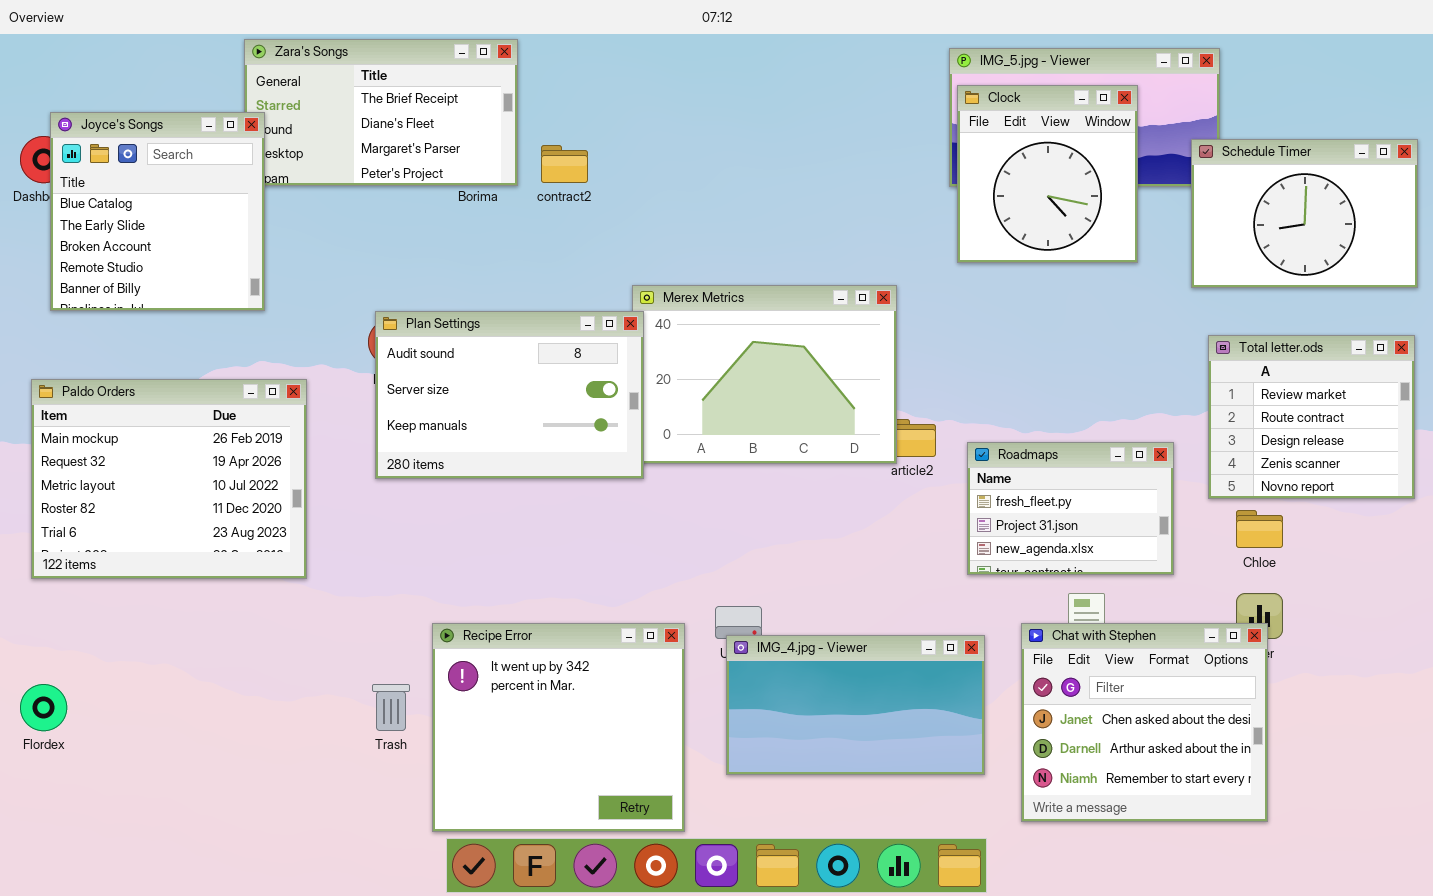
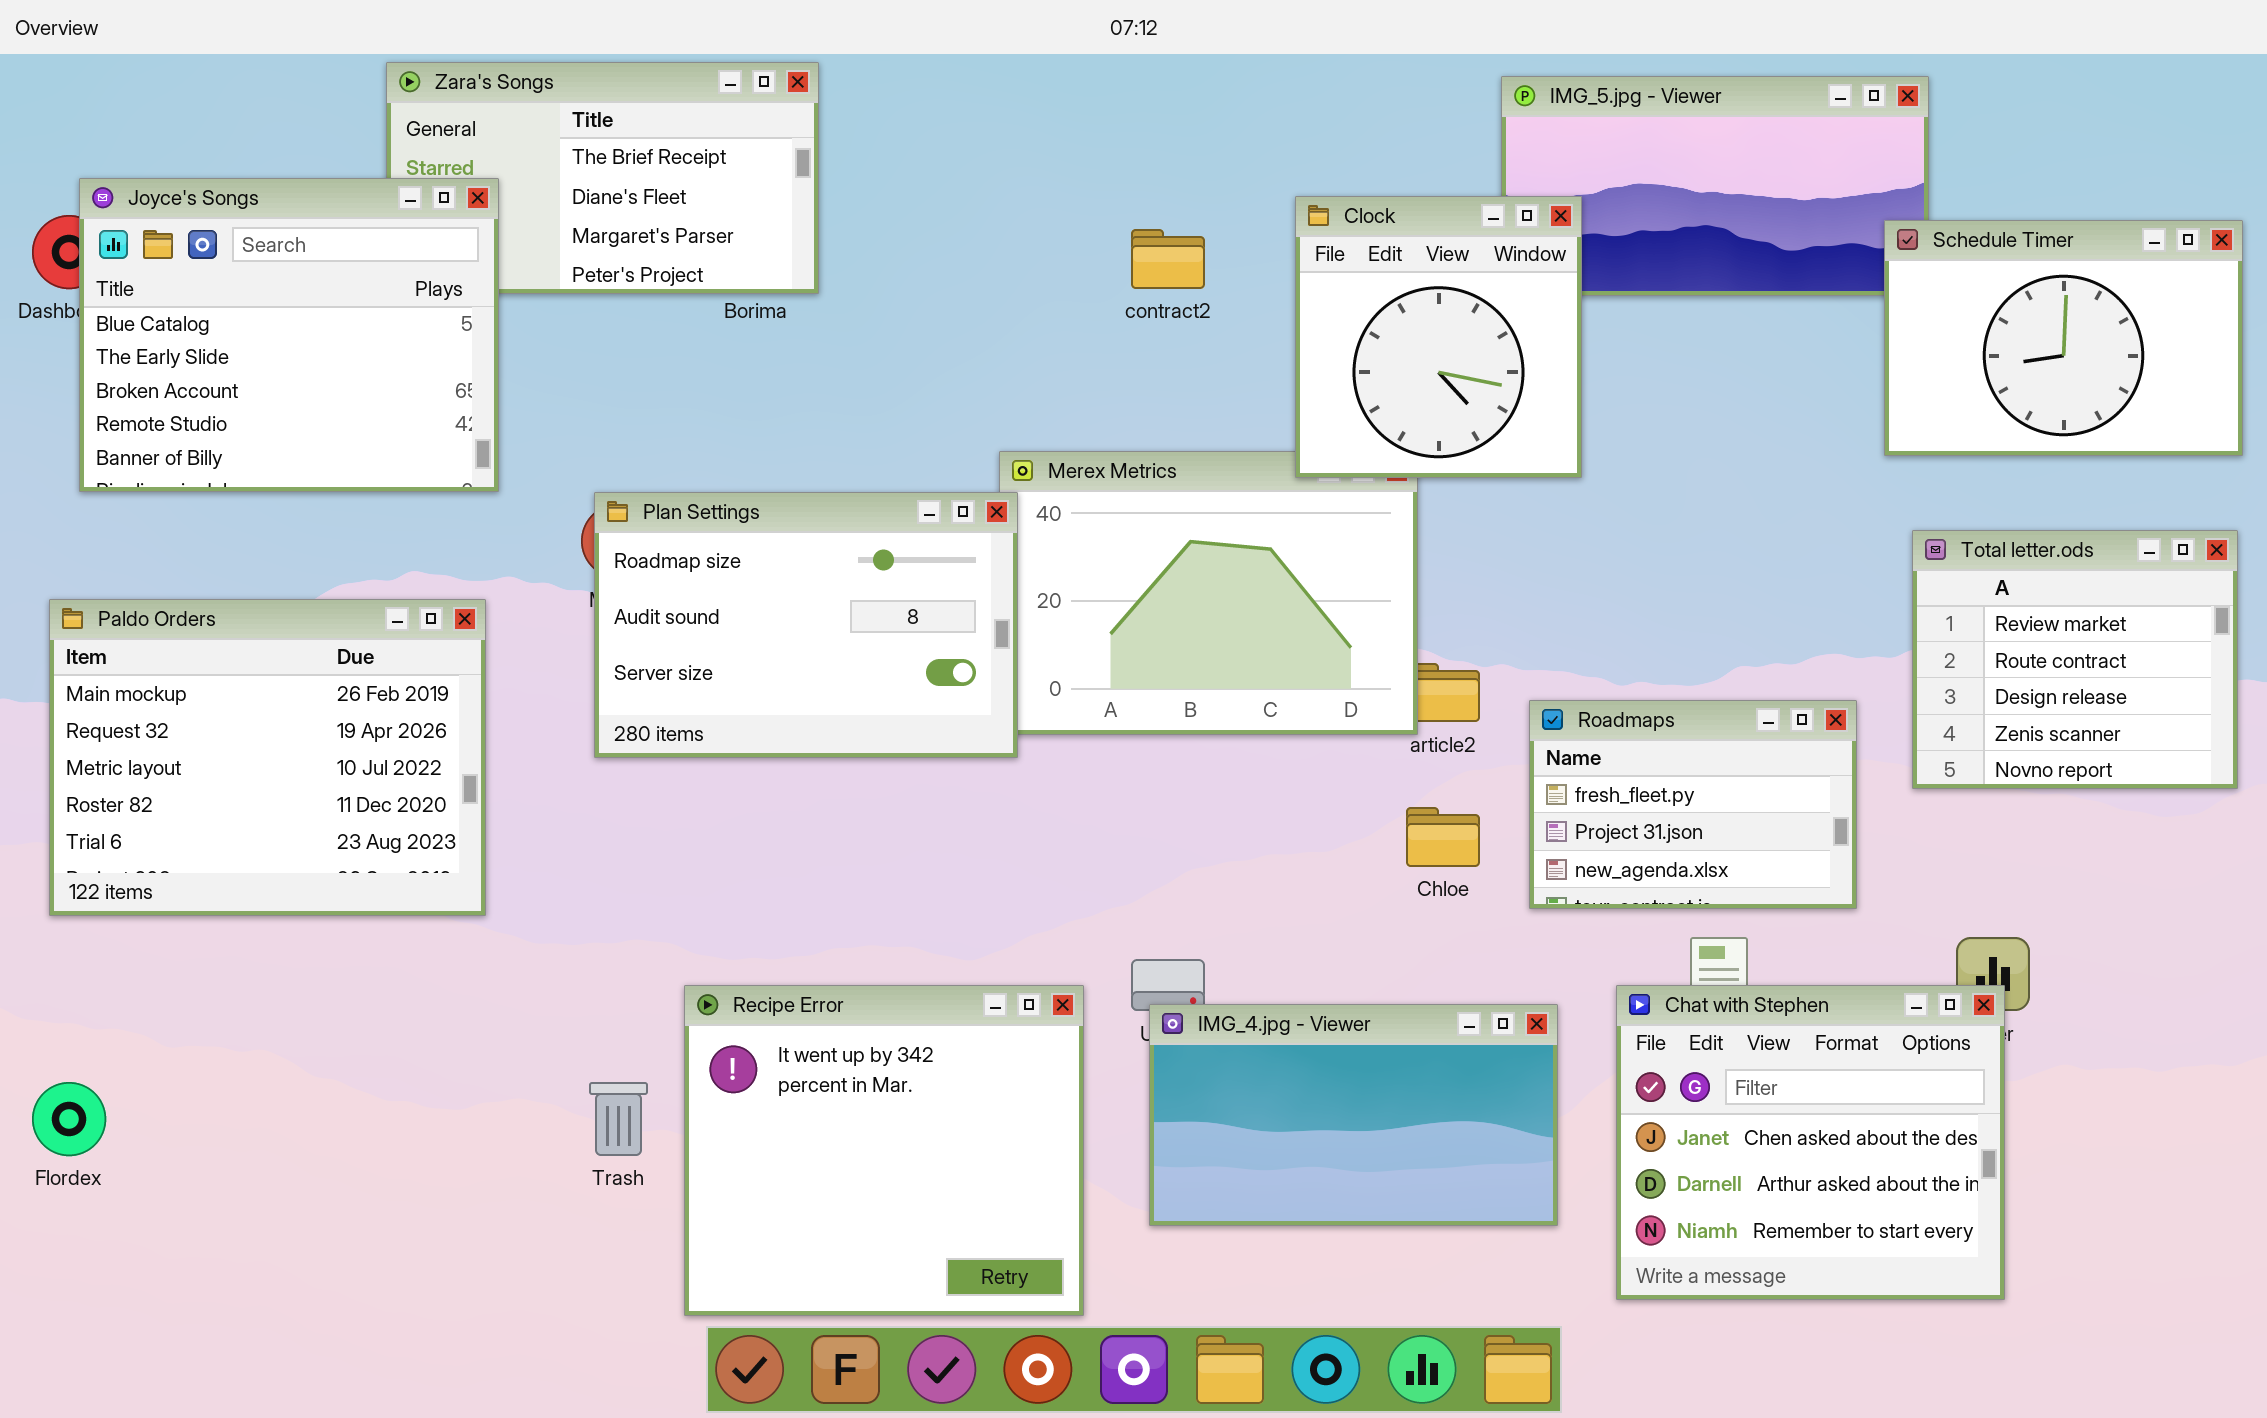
Clock: [957,85,1138,263] -> [1295,196,1582,478], moved
Joyce's Songs: [50,112,265,311] -> [79,178,499,492], resized
contract2: [541,145,588,183] -> [1131,229,1205,289], moved
Plan Settings: [375,311,644,479] -> [594,492,1018,758], scrolled up 1 row
Chloe: [1236,510,1283,548] -> [1406,807,1480,867], moved

